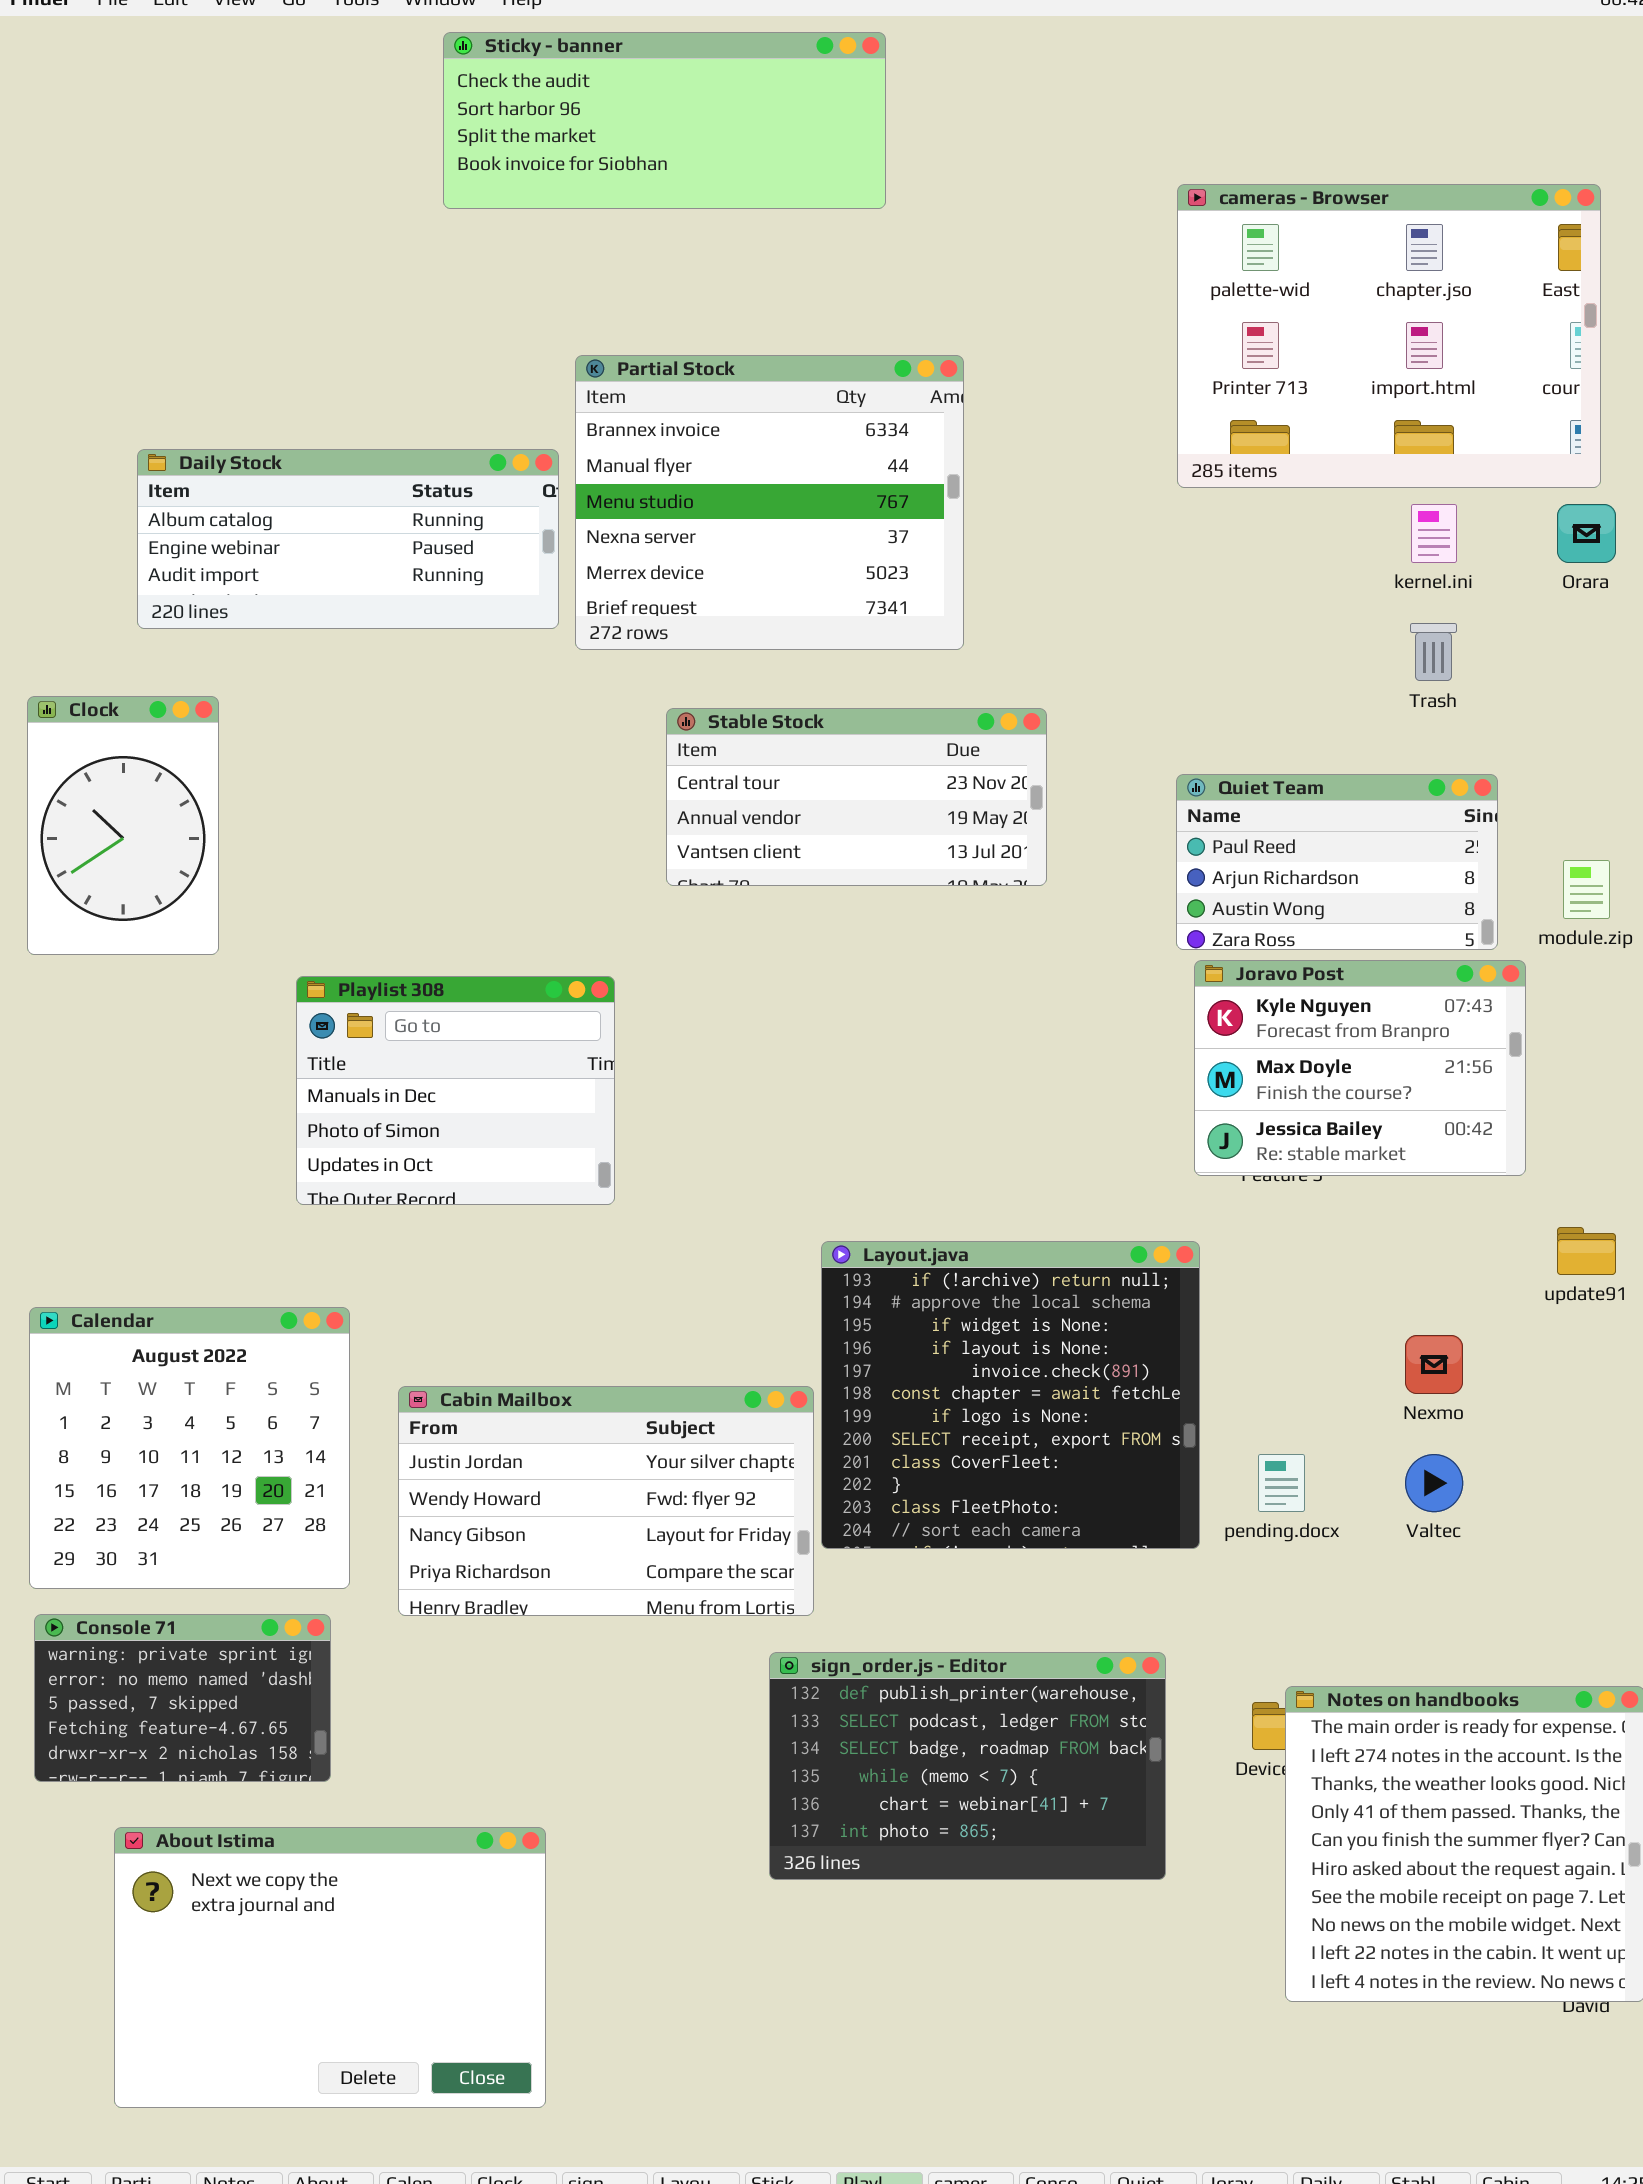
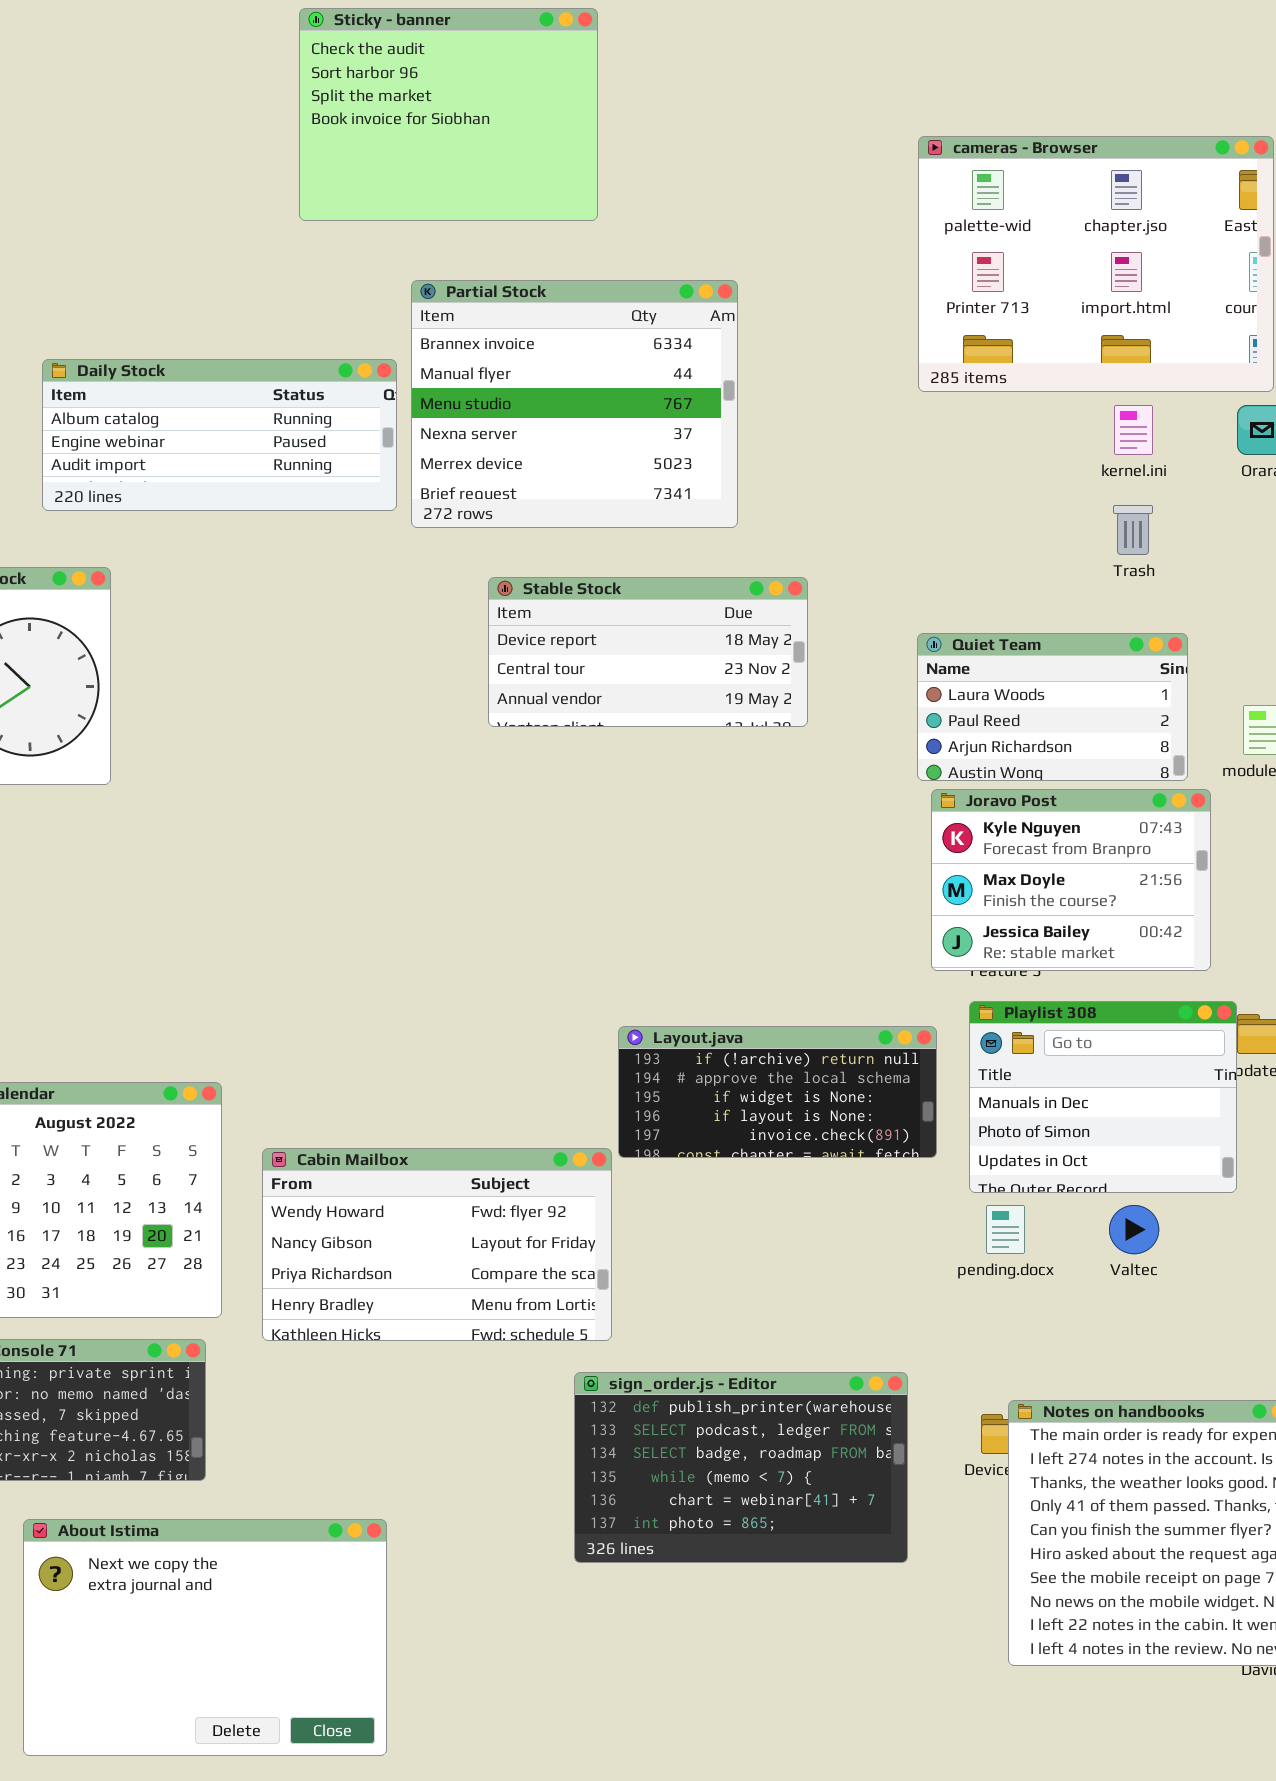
Sticky - banner: [443,32,886,209] -> [299,8,598,221], resized
Stable Stock: [666,708,1047,886] -> [488,577,808,727], scrolled up 1 row
Quiet Team: [1176,774,1498,950] -> [917,633,1188,781], scrolled up 1 row
Playlist 308: [296,976,615,1205] -> [969,1001,1237,1193], moved
Layout.java: [821,1241,1200,1549] -> [618,1026,937,1158], resized
Cabin Mailbox: [398,1386,814,1616] -> [262,1148,612,1341], scrolled down 1 row

